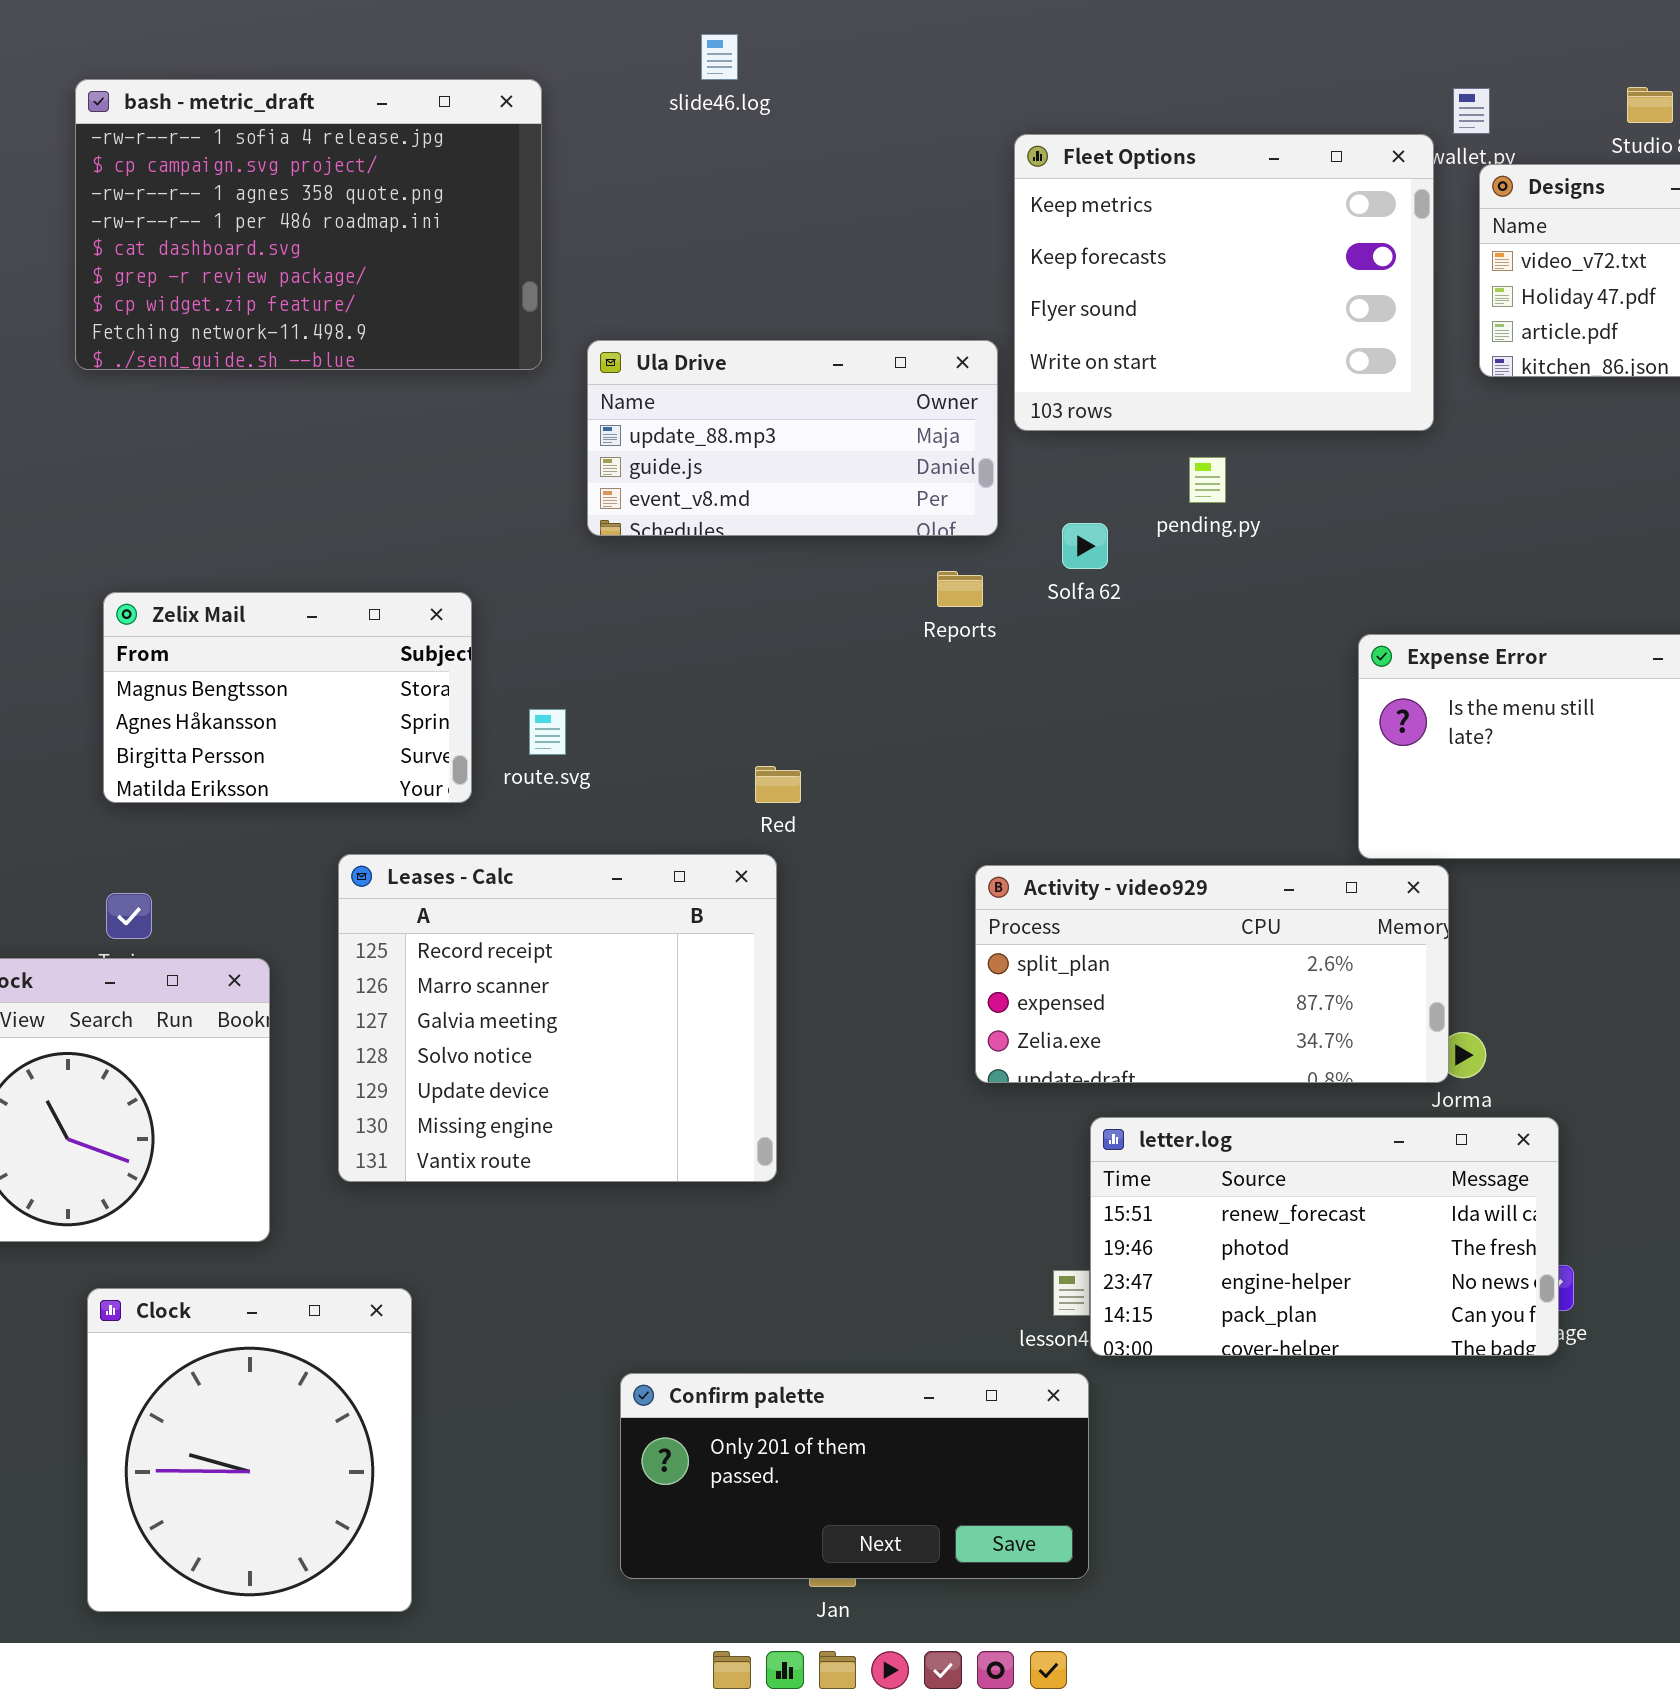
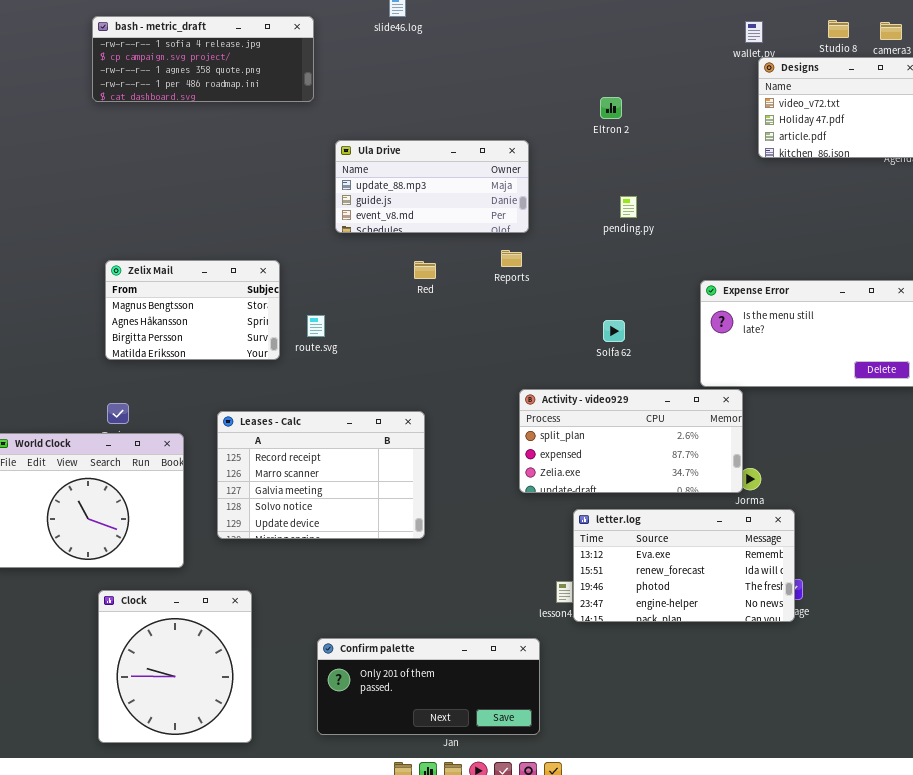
bash - metric_draft: [75,79,542,370] -> [92,16,314,102], resized
Fleet Options: [1014,134,1434,431] -> none, closed
Solfa 62: [1062,523,1108,569] -> [603,320,625,342], moved
Red: [755,766,801,803] -> [414,261,436,279], moved
Leases - Calc: [338,854,777,1182] -> [217,411,425,539], resized
letter.log: [1090,1117,1559,1356] -> [573,509,795,622], scrolled up 1 row
Confirm palette: [620,1373,1089,1579] -> [317,638,540,735], moved

